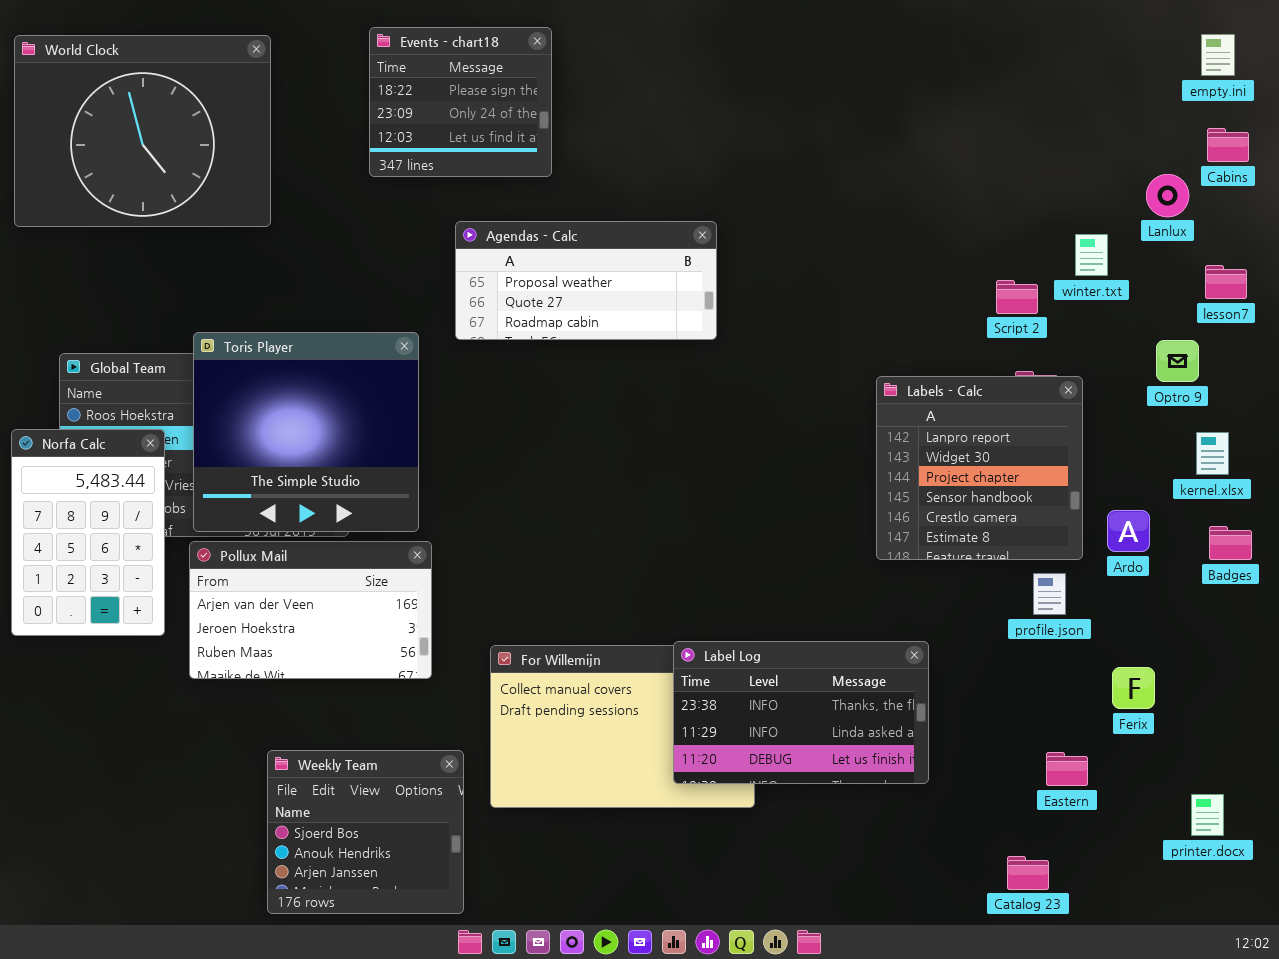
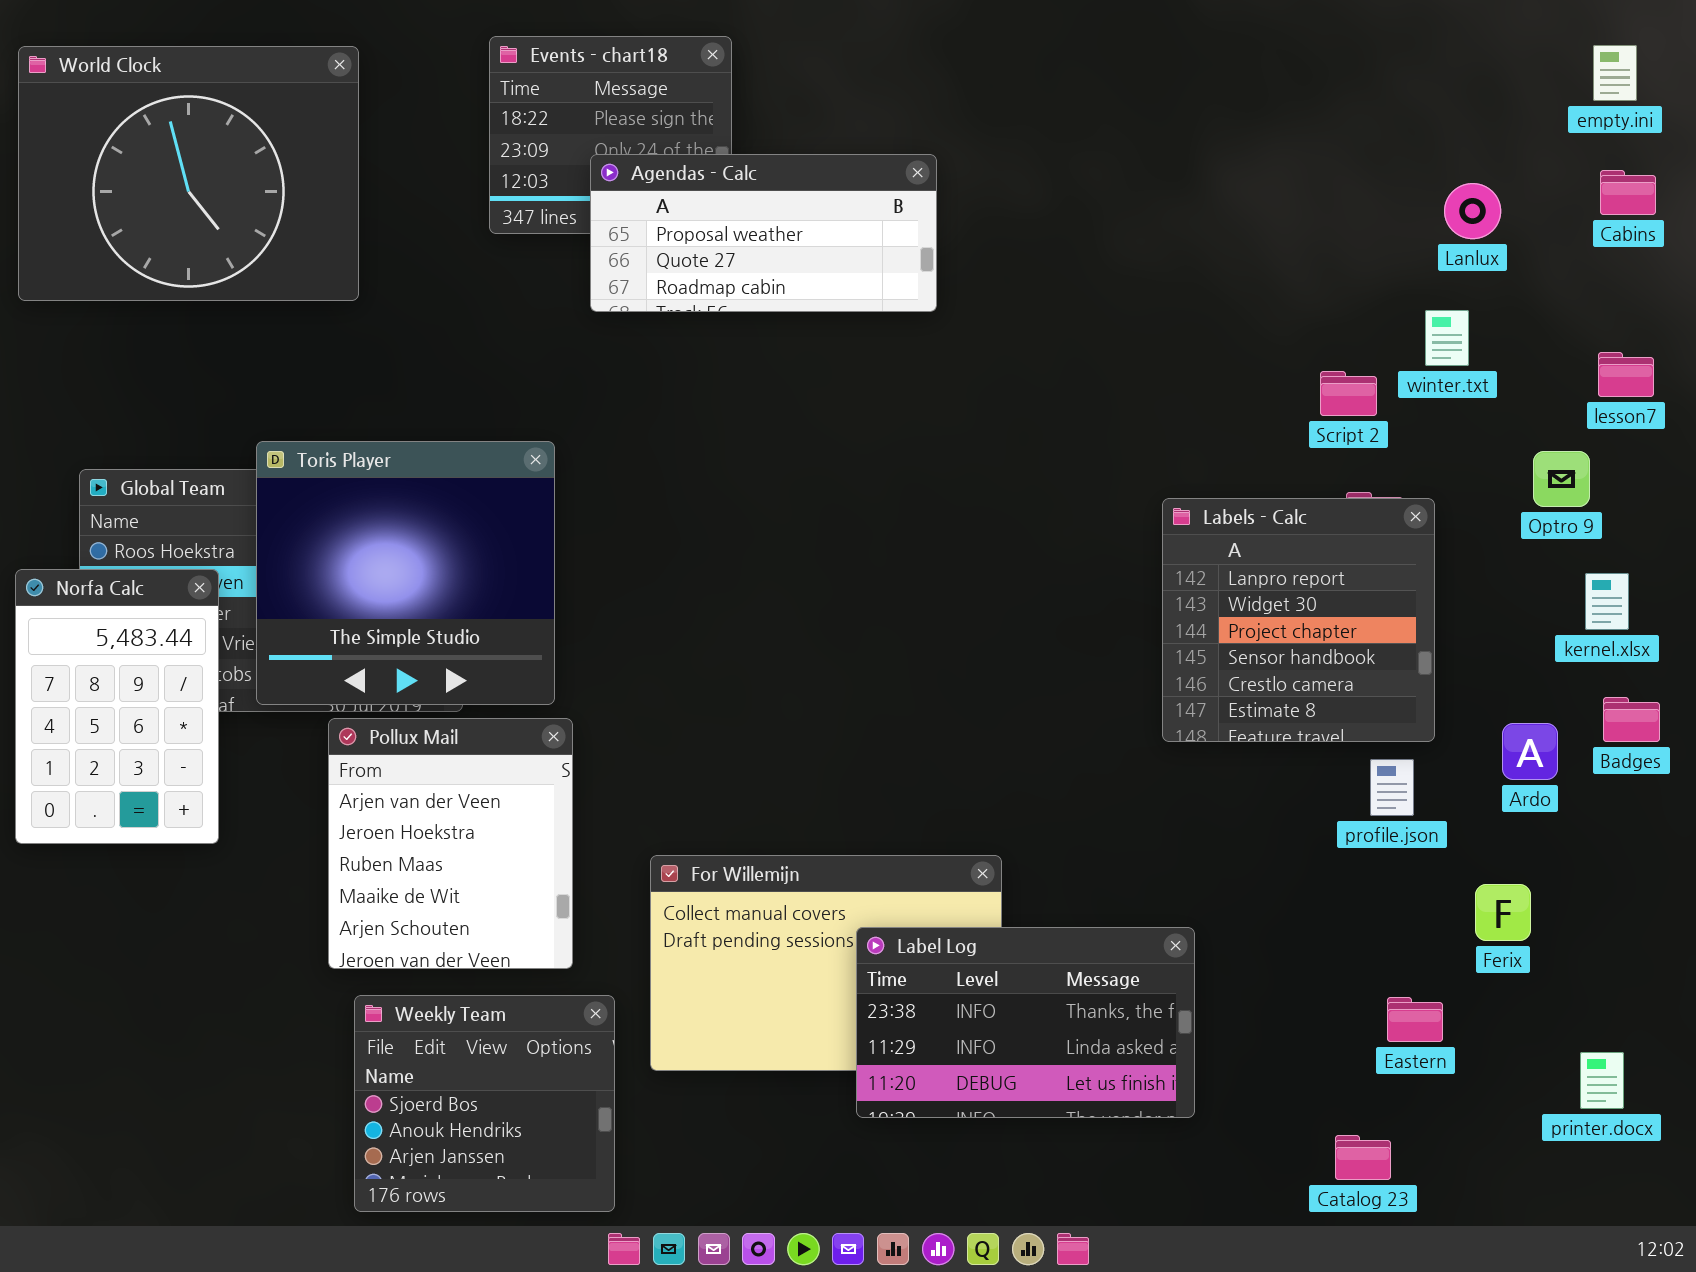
Lanlux: [1146,174,1189,217] -> [1444,183,1501,239], moved
Agendas - Calc: [455,221,717,340] -> [590,154,937,312], moved
Ardo: [1107,510,1150,552] -> [1502,723,1558,780], moved
Pollux Mail: [189,541,432,679] -> [328,718,573,969], resized
Label Log: [673,641,929,784] -> [856,927,1195,1118], moved

